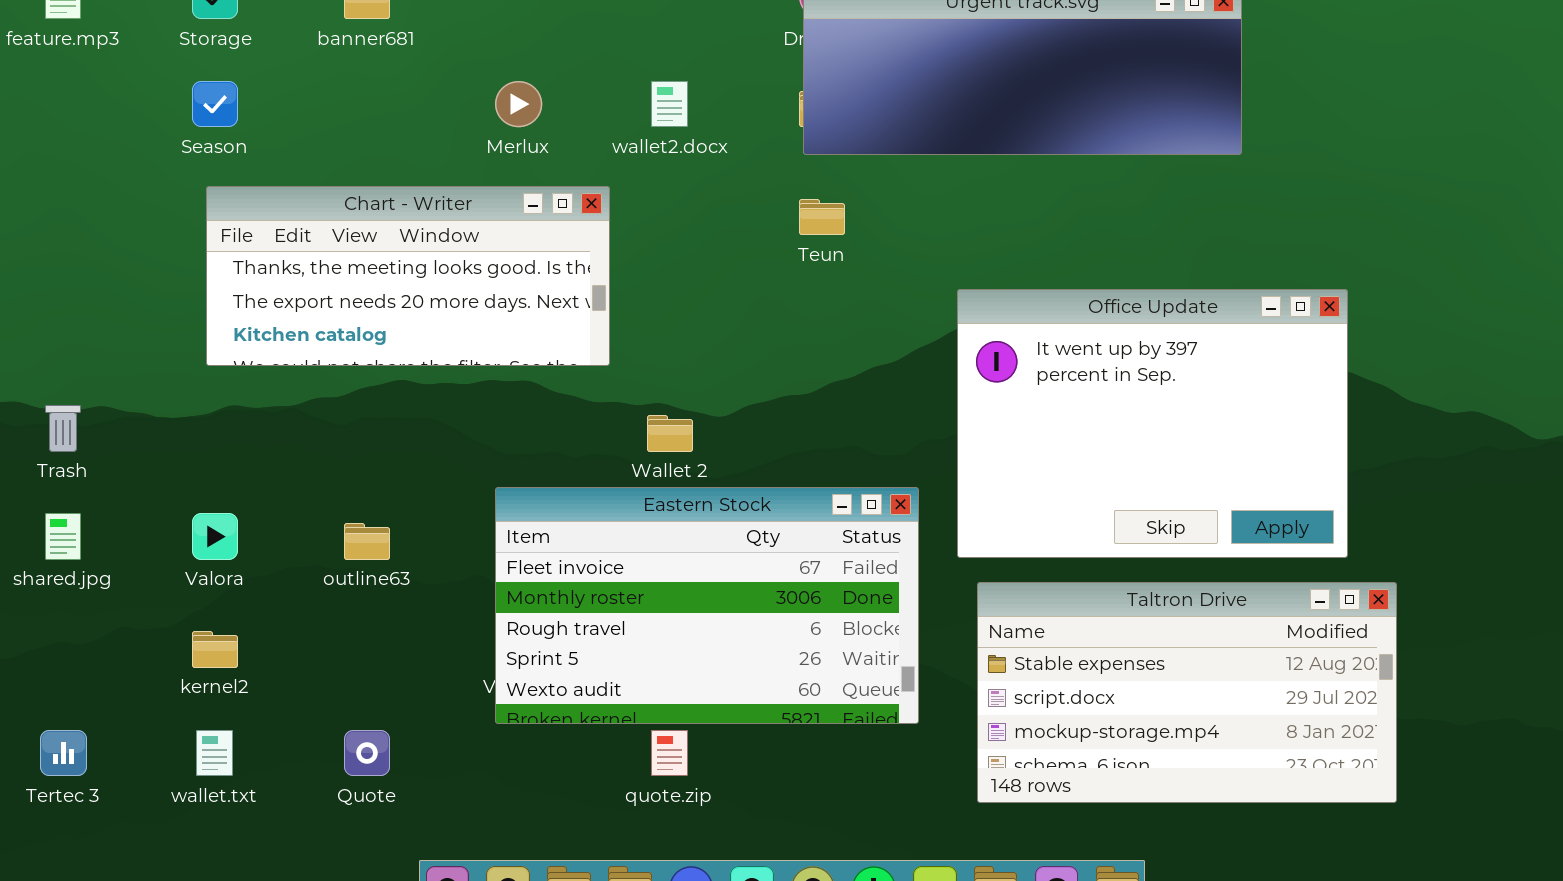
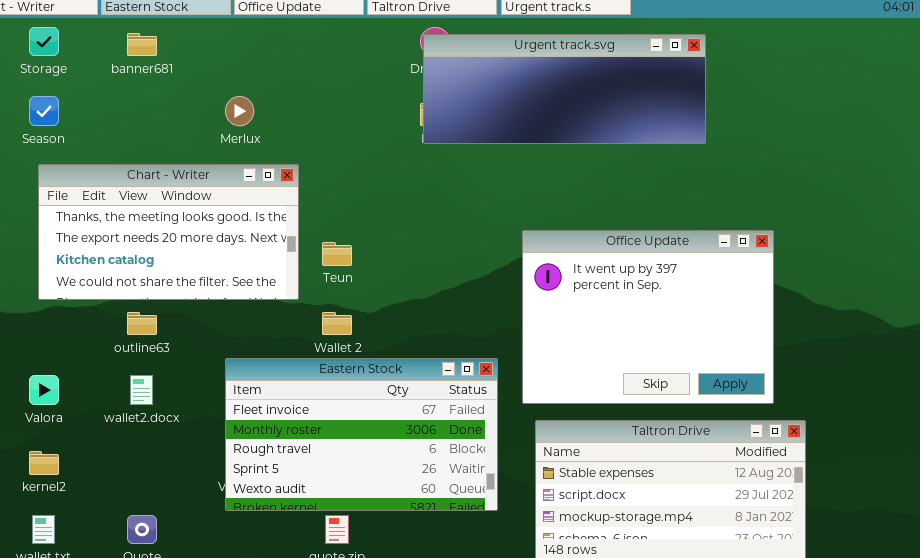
wallet2.docx: [651,81,688,127] -> [130,375,153,405], moved
Chart - Writer: [206,186,610,366] -> [38,164,299,300], resized
Teun: [799,199,845,235] -> [322,242,352,266], moved
outline63: [344,523,390,560] -> [127,312,157,335], moved

